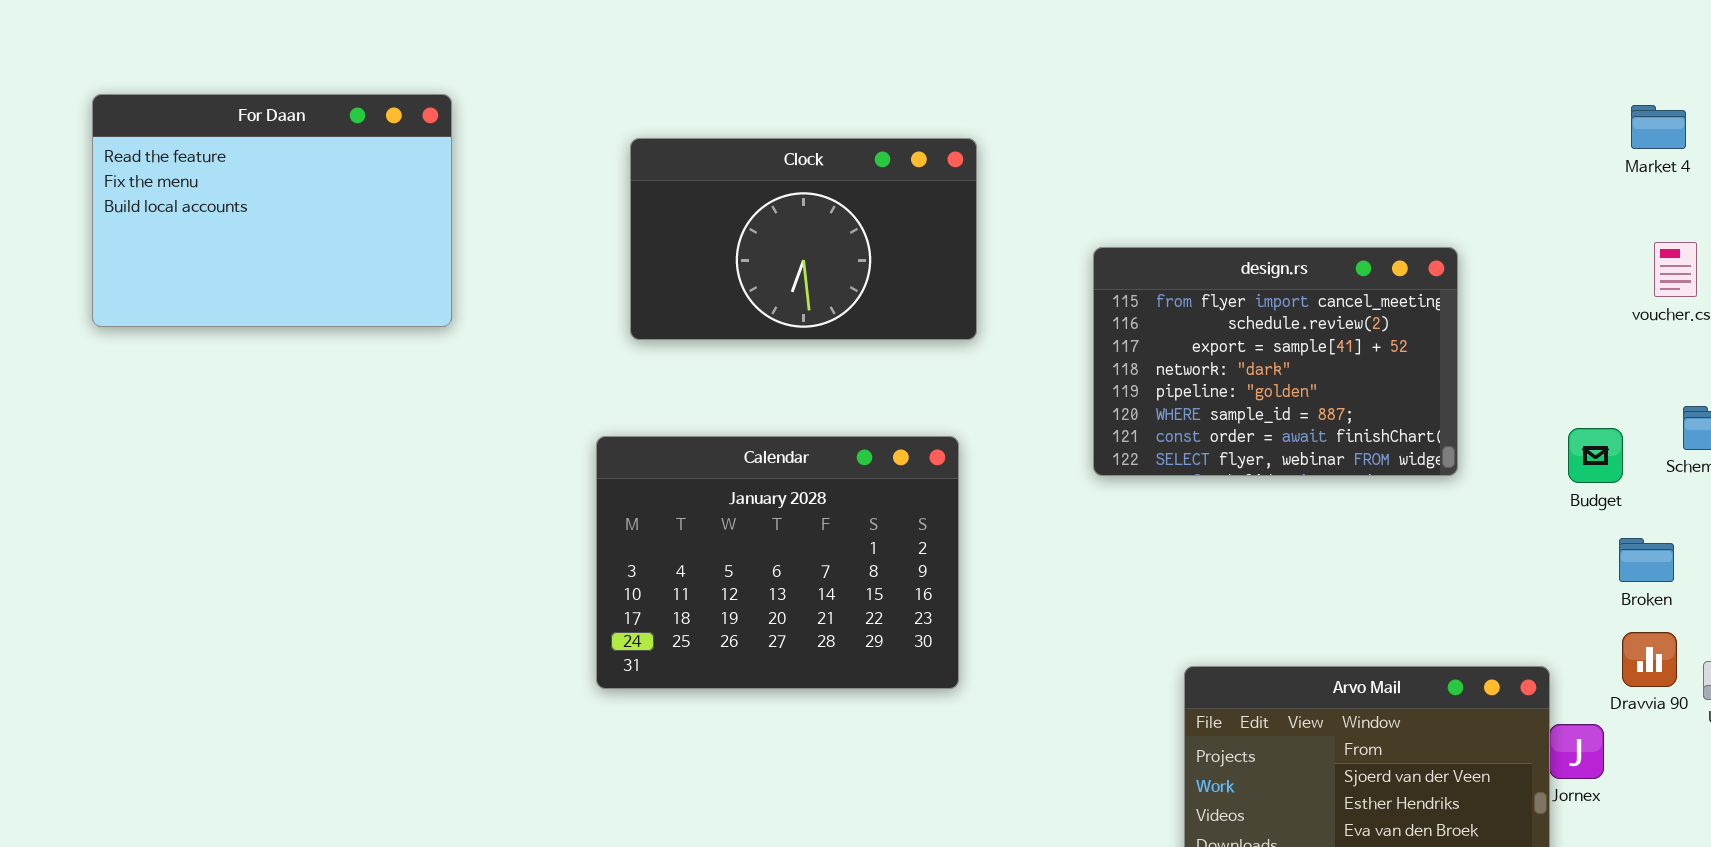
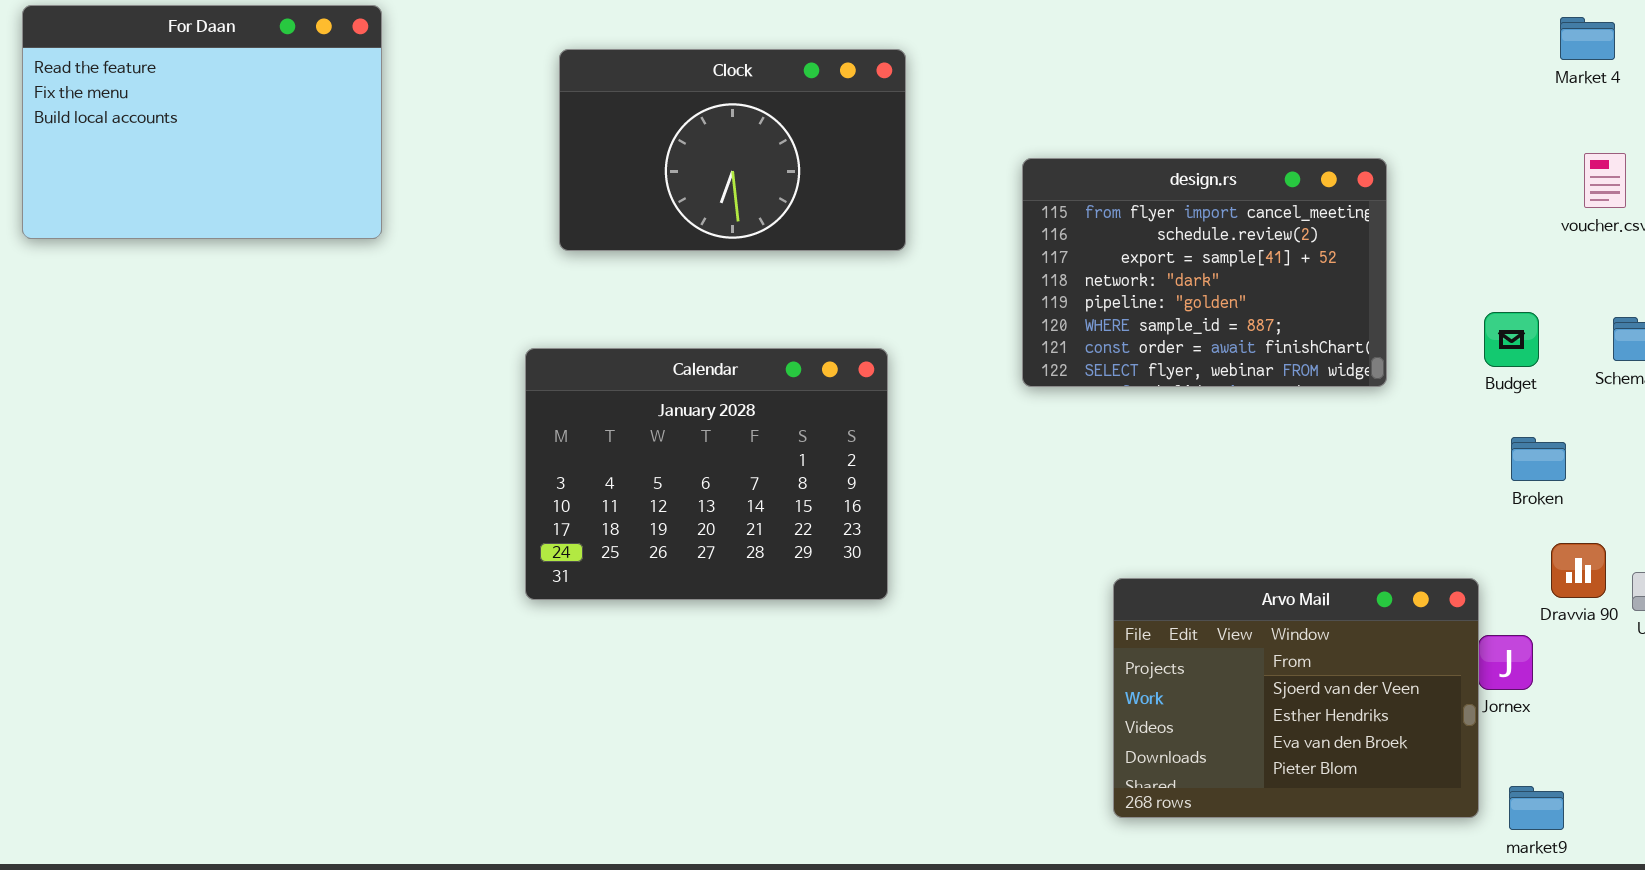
Budget: [1568,428,1623,483] -> [1484,312,1539,367], moved
Broken: [1619,538,1674,582] -> [1511,437,1566,481], moved

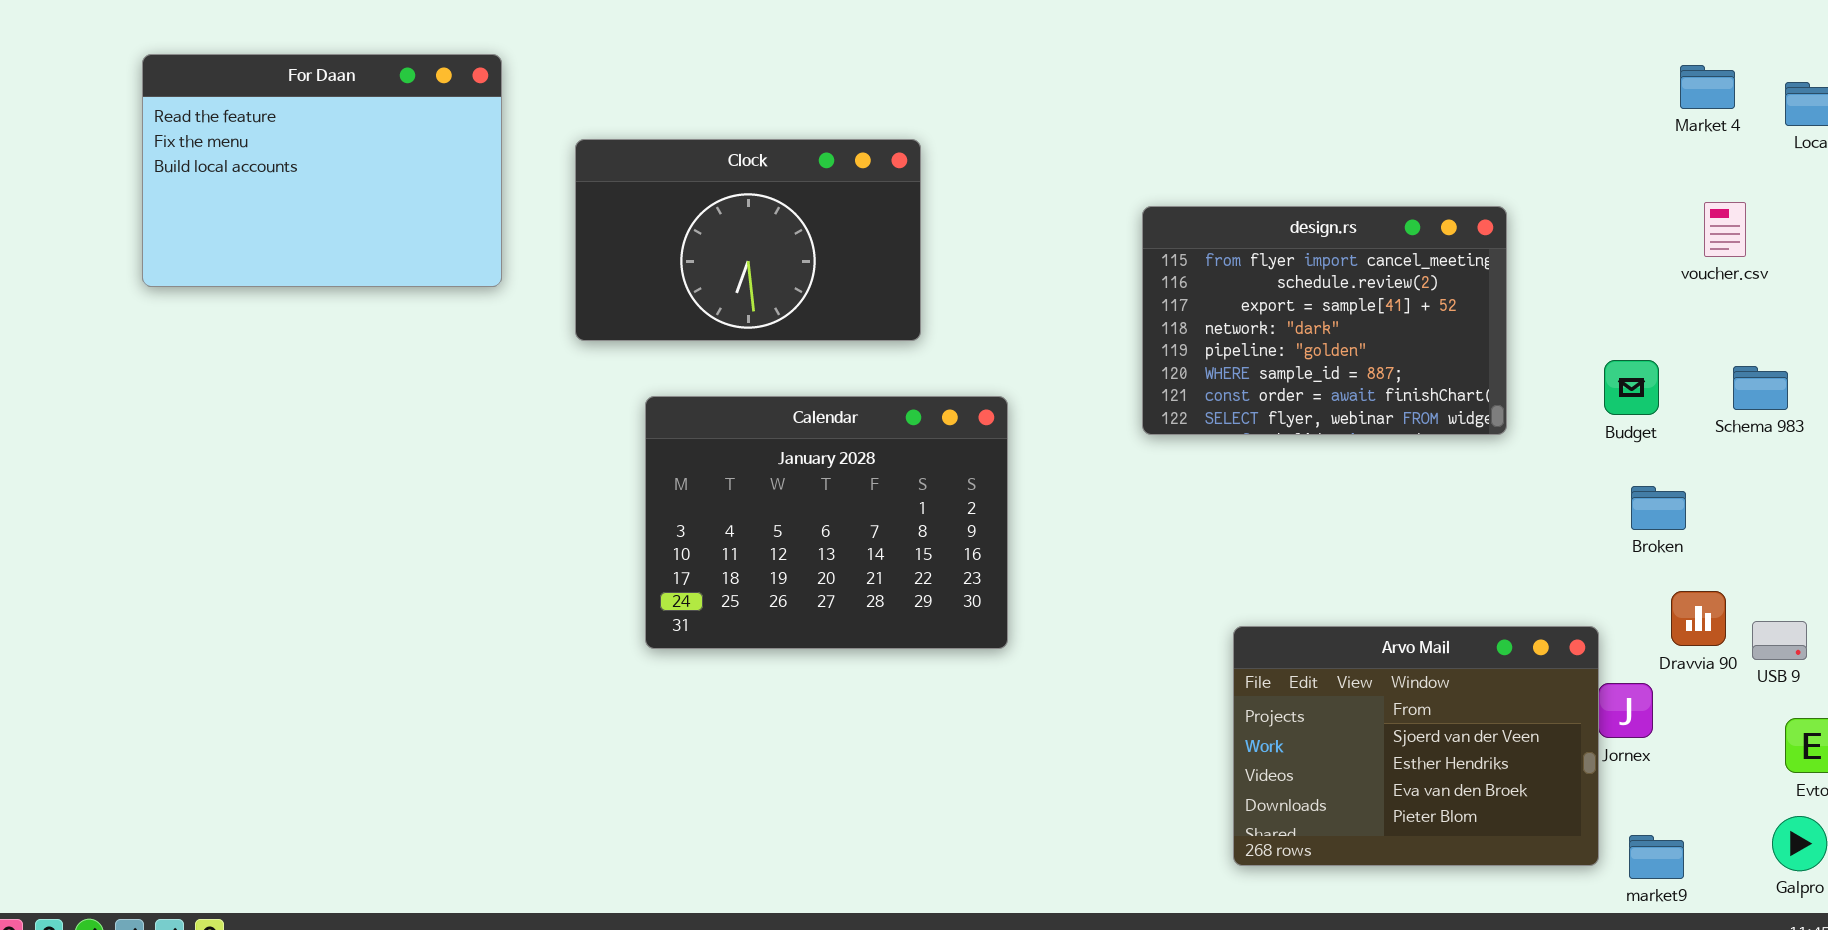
Clock: [559,49,906,251] -> [575,139,921,341], moved

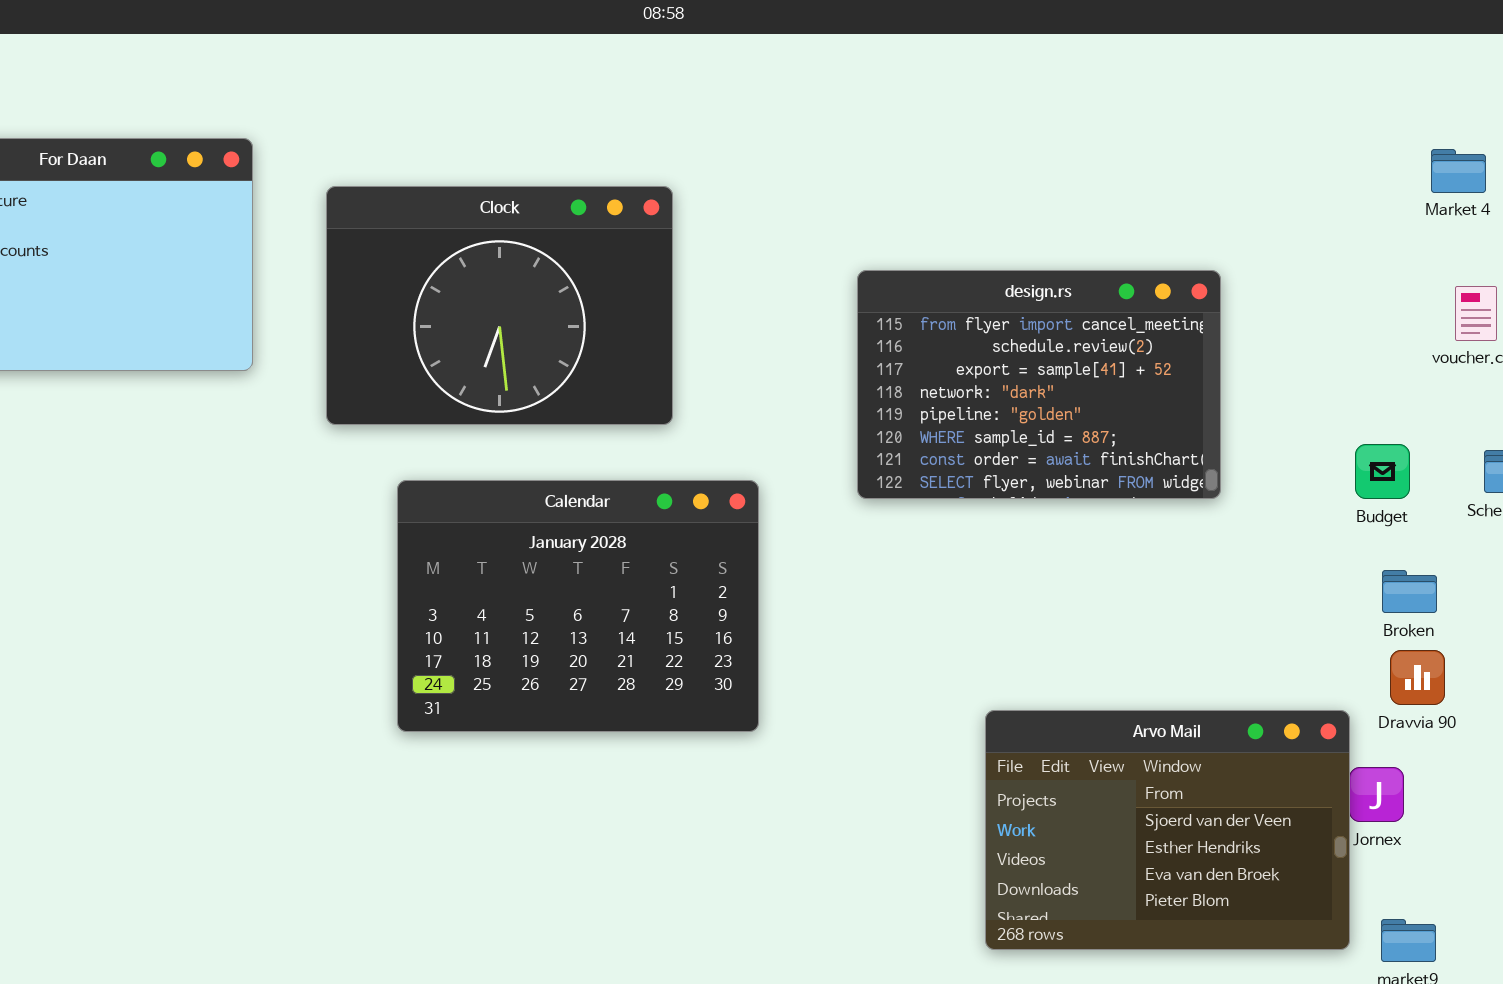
Clock: [575,139,921,341] -> [326,186,673,425], resized
design.rs: [1142,206,1507,435] -> [857,270,1221,499], moved
Dravvia 90: [1671,591,1726,646] -> [1390,650,1445,705], moved

